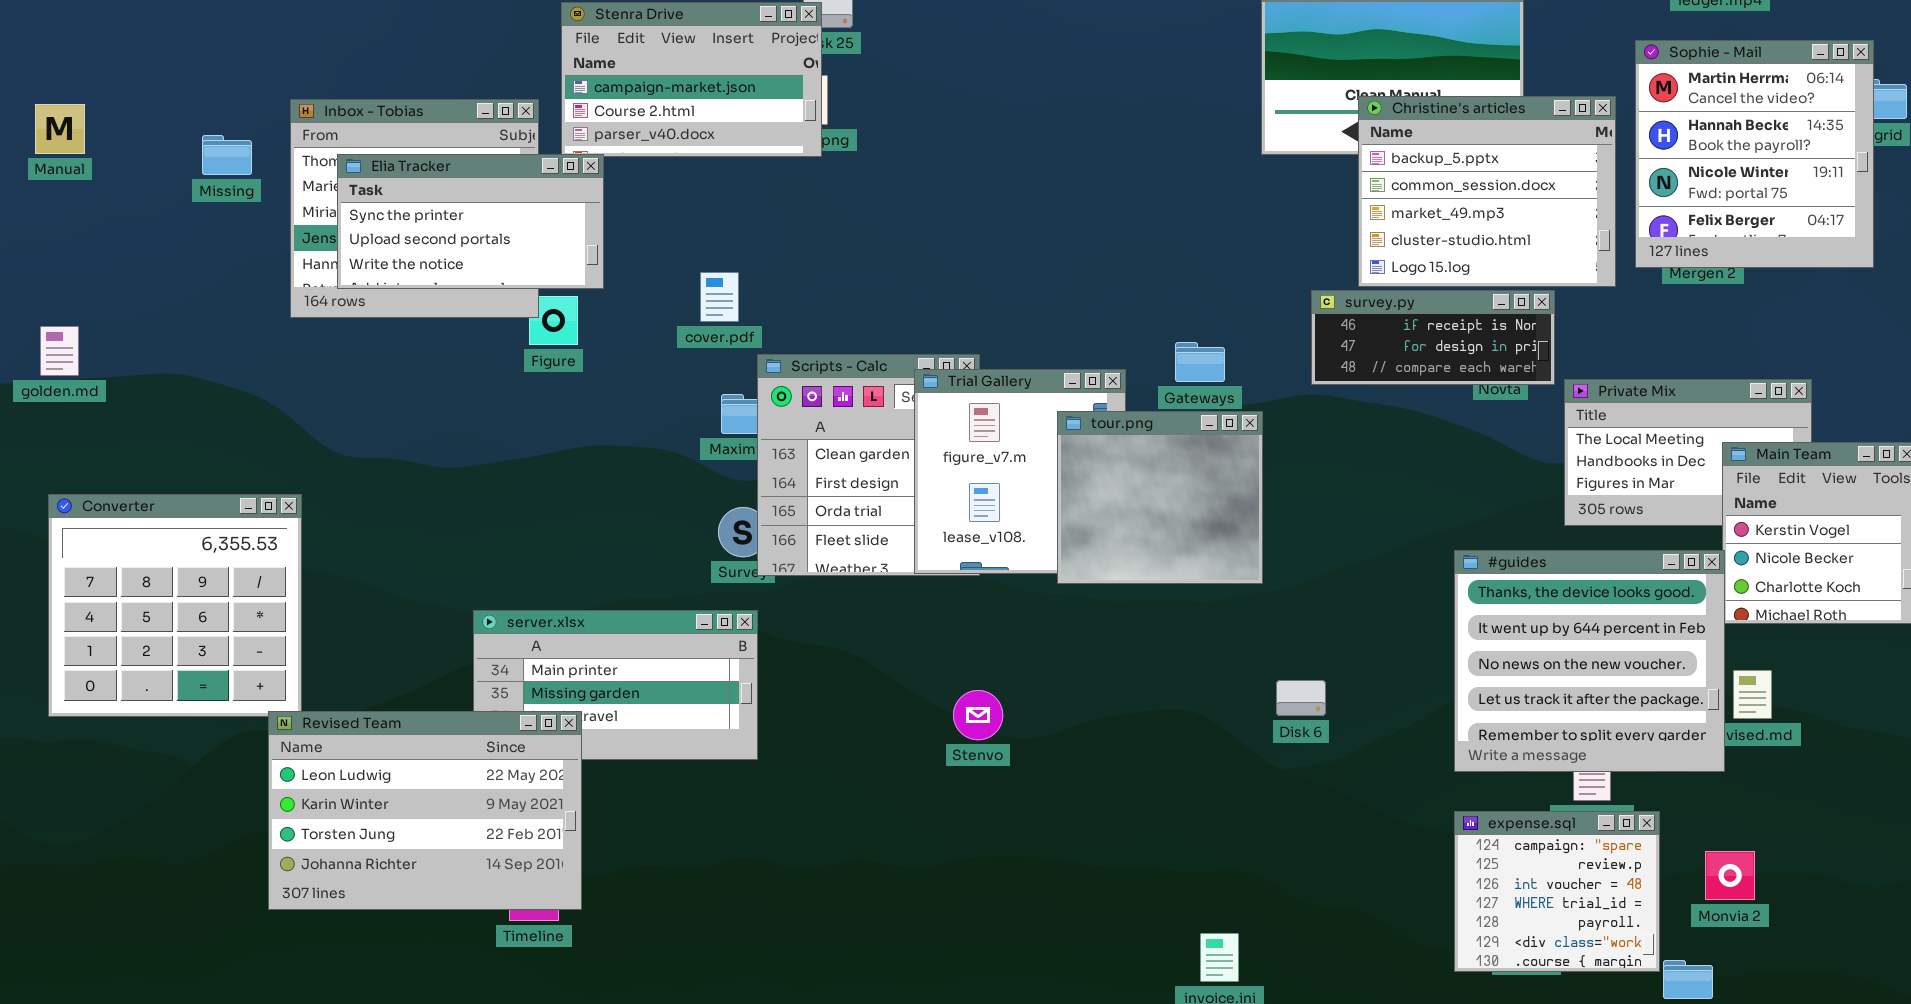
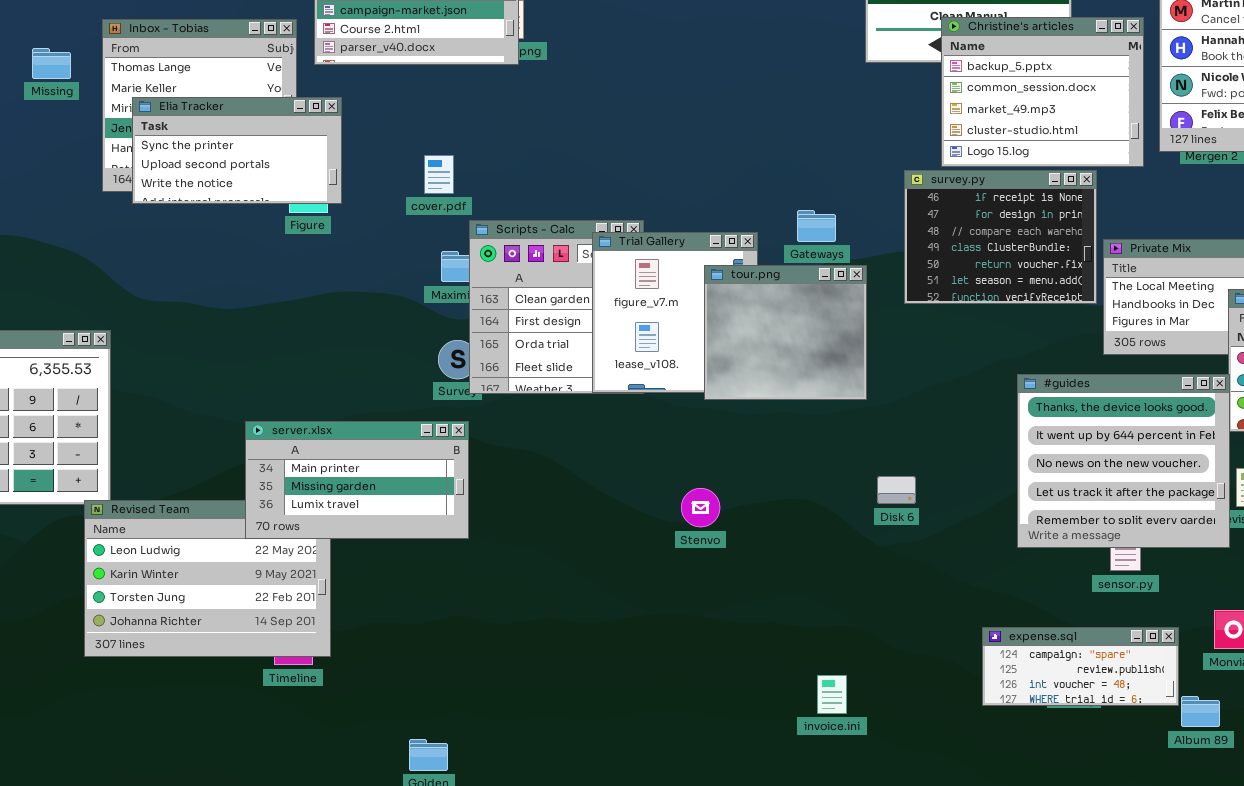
Elia Tracker: [337,154,604,289] -> [132,97,342,204], moved
survey.py: [1311,290,1555,385] -> [904,170,1097,304], resized
server.xlsx: [473,610,758,760] -> [245,421,469,539], raised
Stenvo: [953,690,1003,740] -> [681,488,720,527], moved
expense.sql: [1454,811,1660,972] -> [982,627,1179,706], resized

